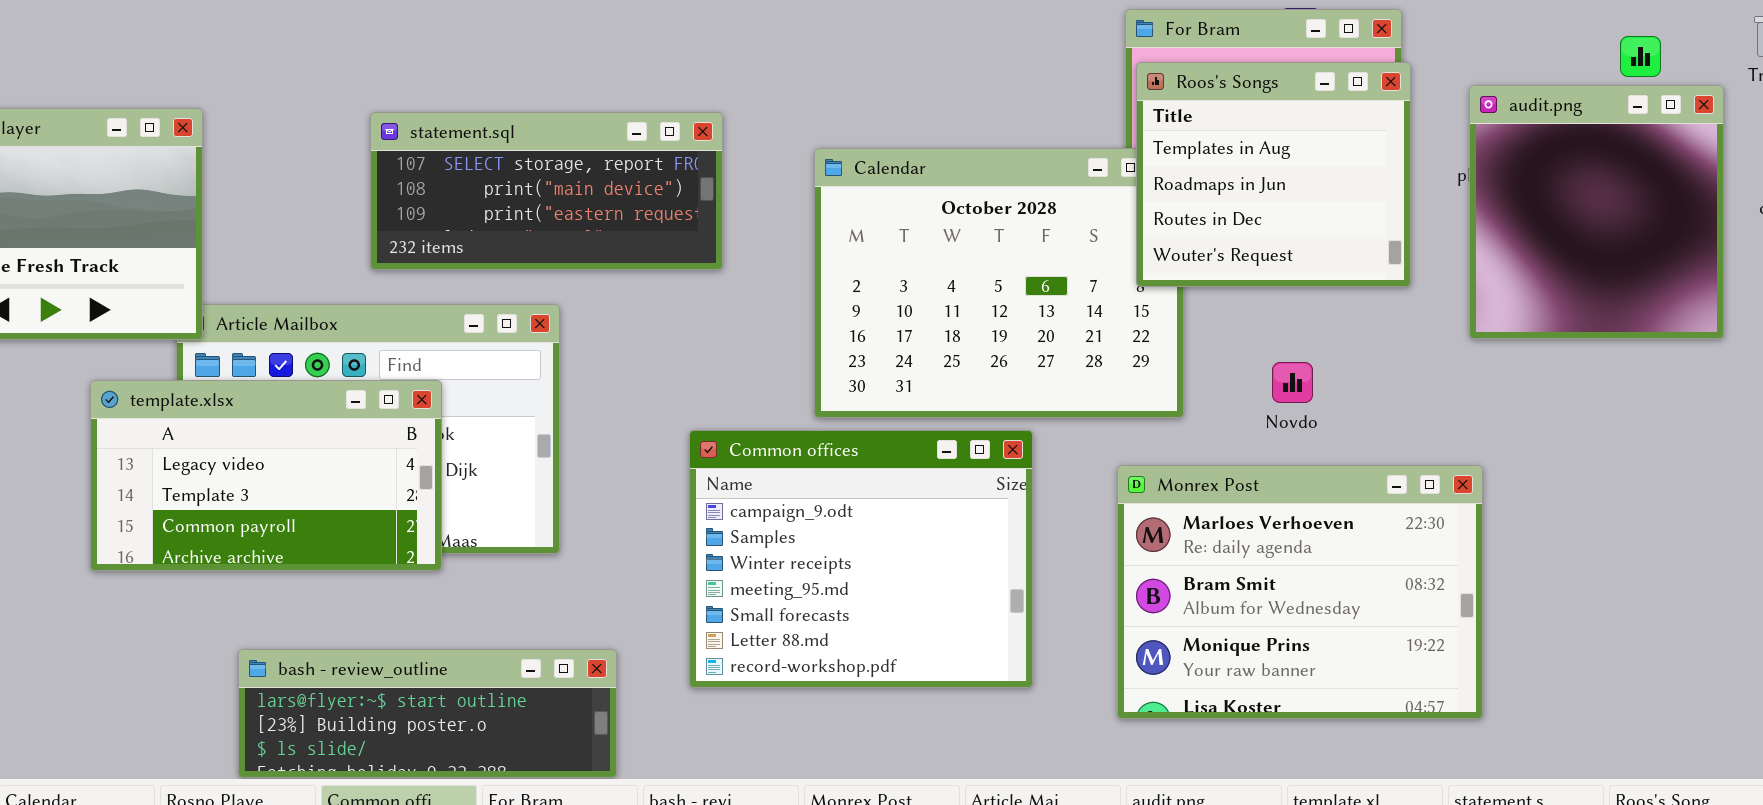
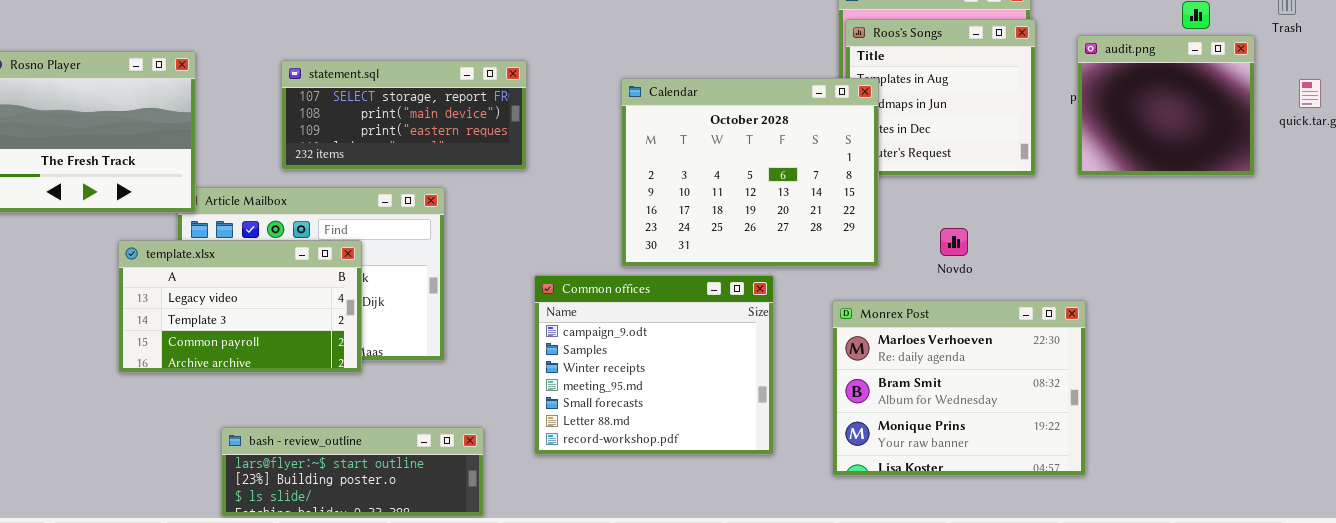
audit.png: [1469,85,1724,339] -> [1077,35,1255,176], resized
statement.sql: [370,112,723,270] -> [281,60,527,170], moved
Calendar: [814,148,1184,418] -> [621,78,879,267], raised

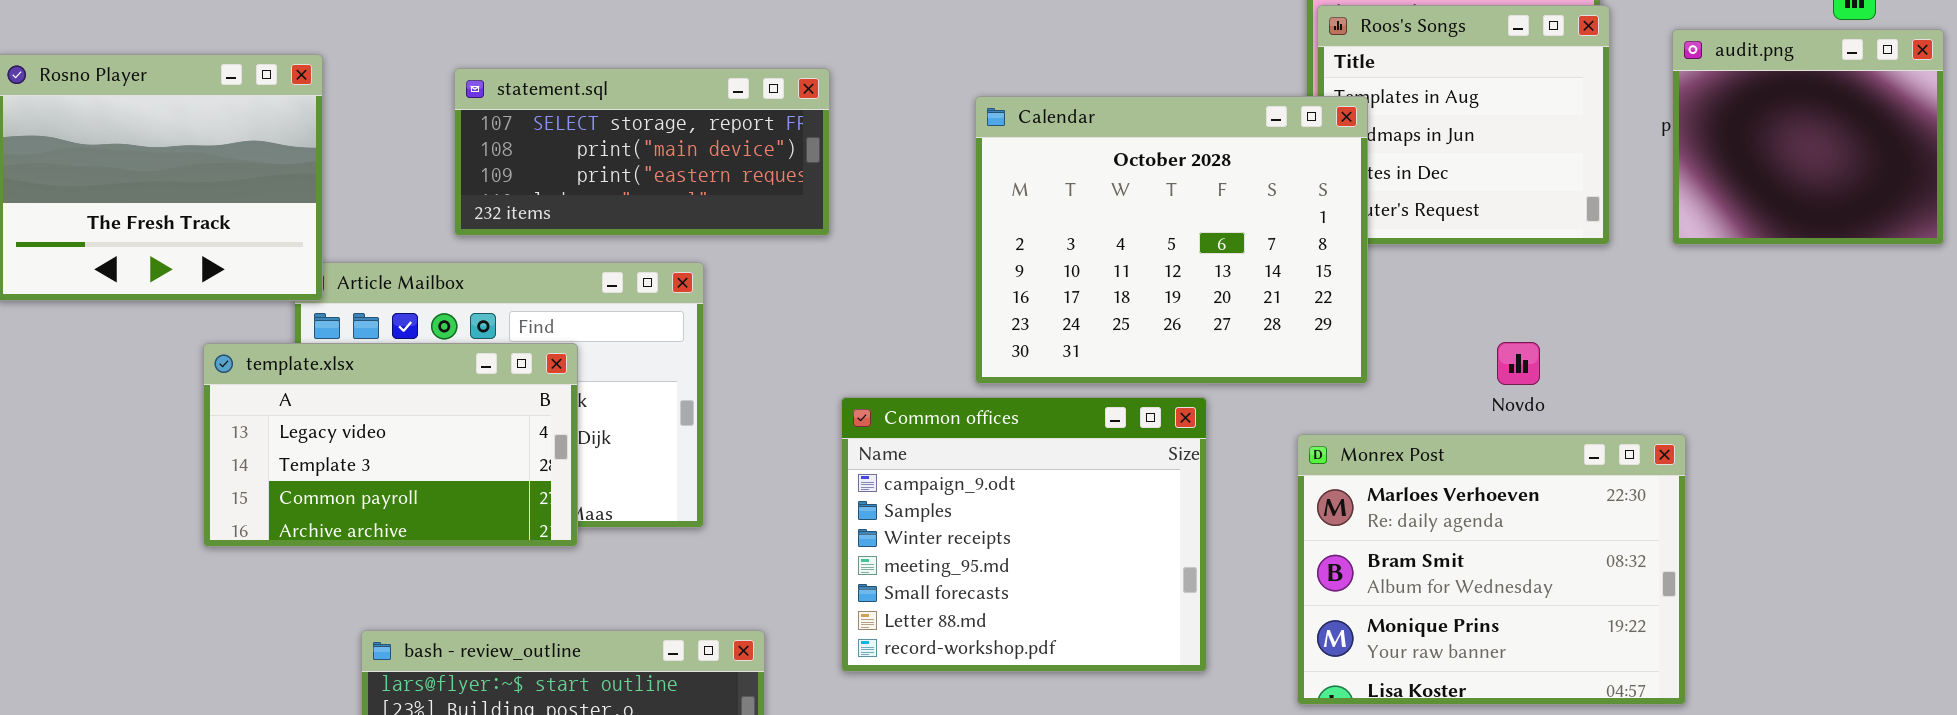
Novdo: [940,228,968,256] -> [1497,342,1540,385], moved

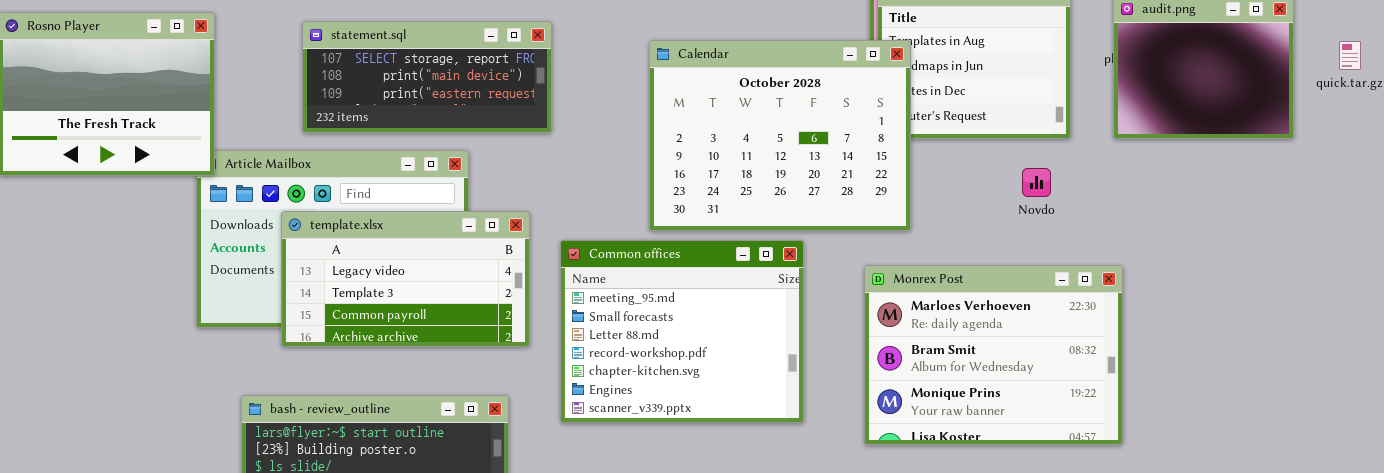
Novdo: [1497,342,1540,385] -> [1022,168,1051,197], moved
template.xlsx: [203,343,578,547] -> [281,211,530,347], moved
Common offices: [841,397,1207,672] -> [560,240,804,423], scrolled down 3 rows

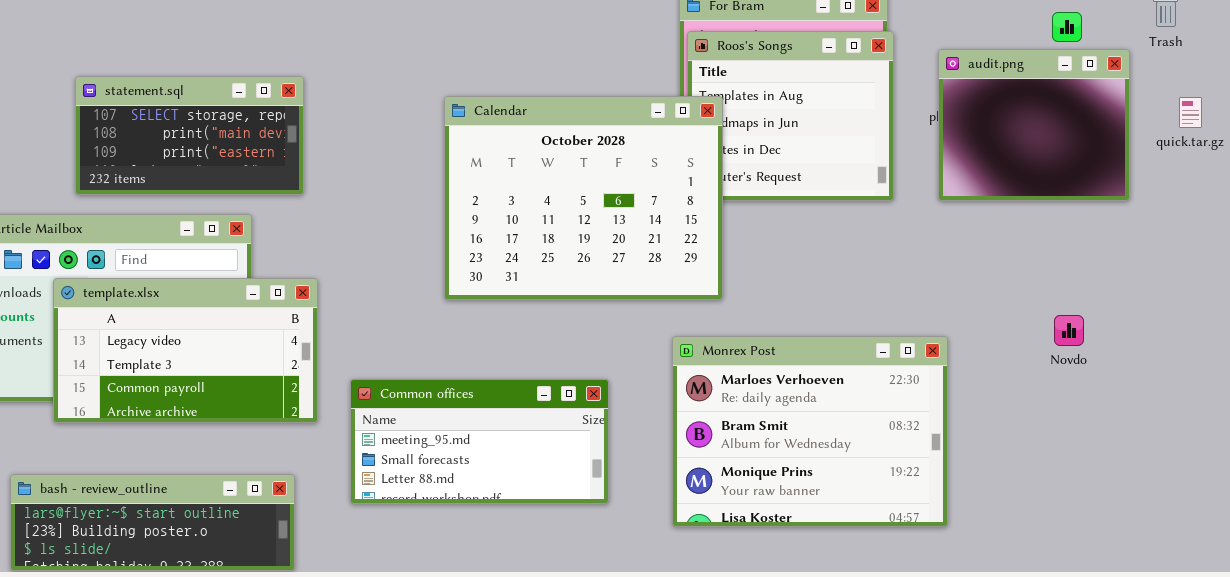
statement.sql: [302,21,552,133] -> [75,76,304,195], resized
Novdo: [1022,168,1051,197] -> [1054,315,1084,346], moved
Common offices: [560,240,804,423] -> [350,379,609,504], resized

